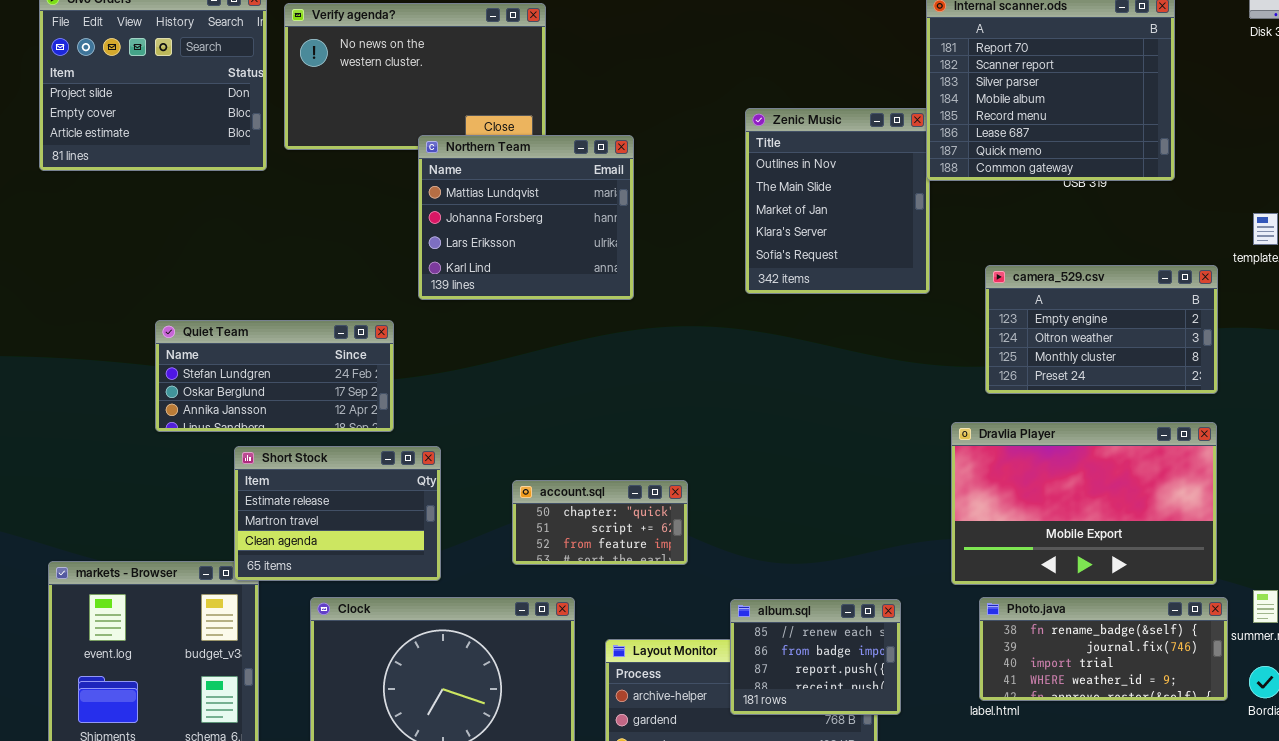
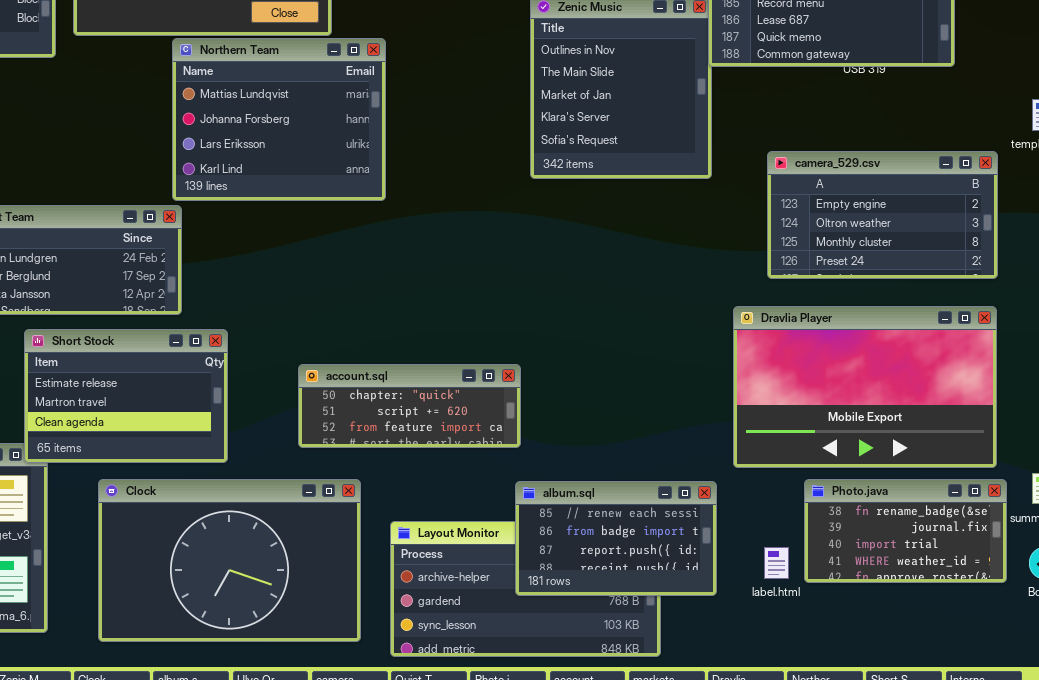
Northern Team: [418,135,634,300] -> [172,38,386,201], moved
account.sql: [512,480,688,565] -> [298,364,521,448], resized
Photo.java: [979,597,1228,701] -> [804,479,1007,583], resized
album.sql: [730,599,901,715] -> [515,481,717,596], resized

